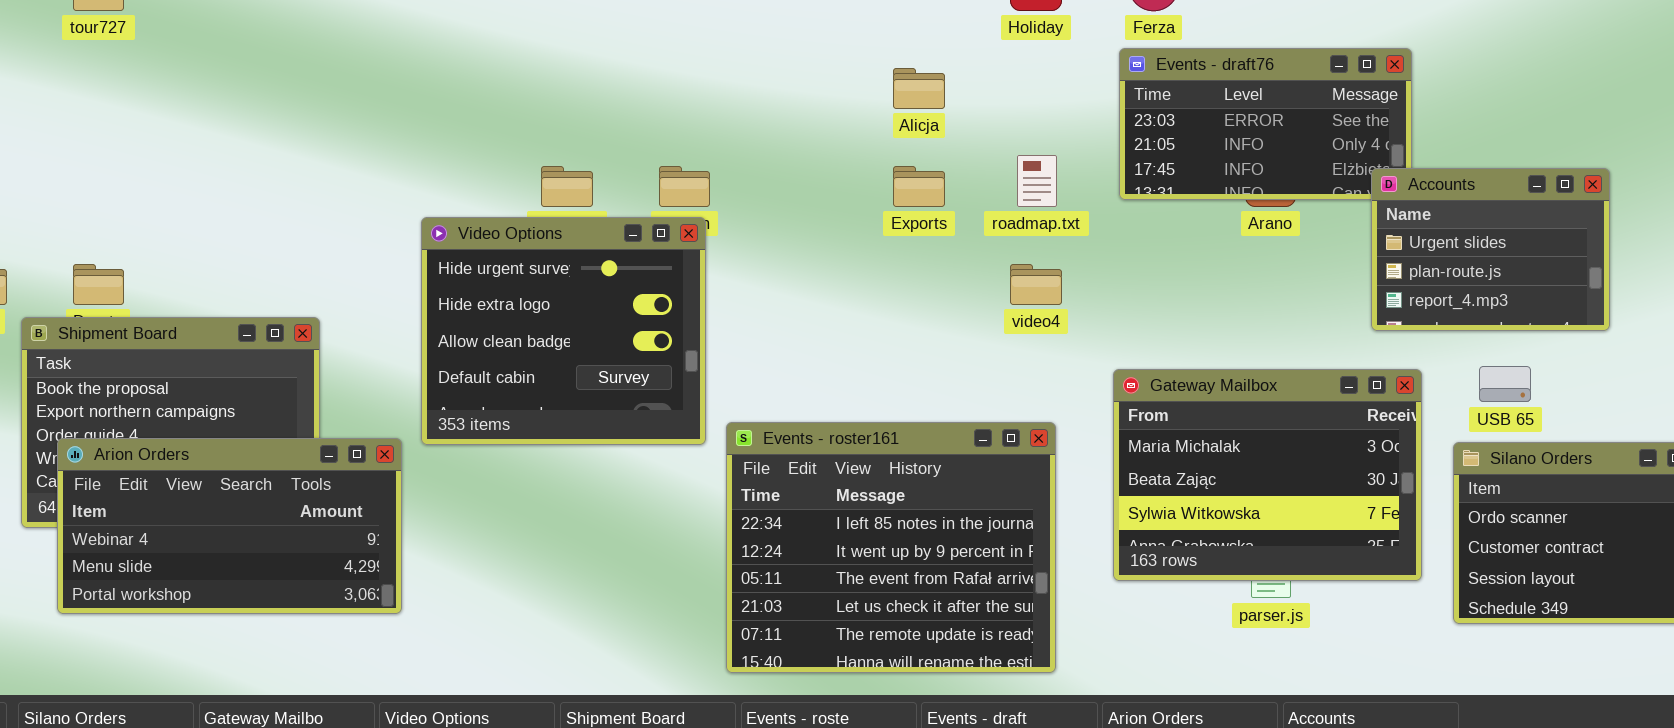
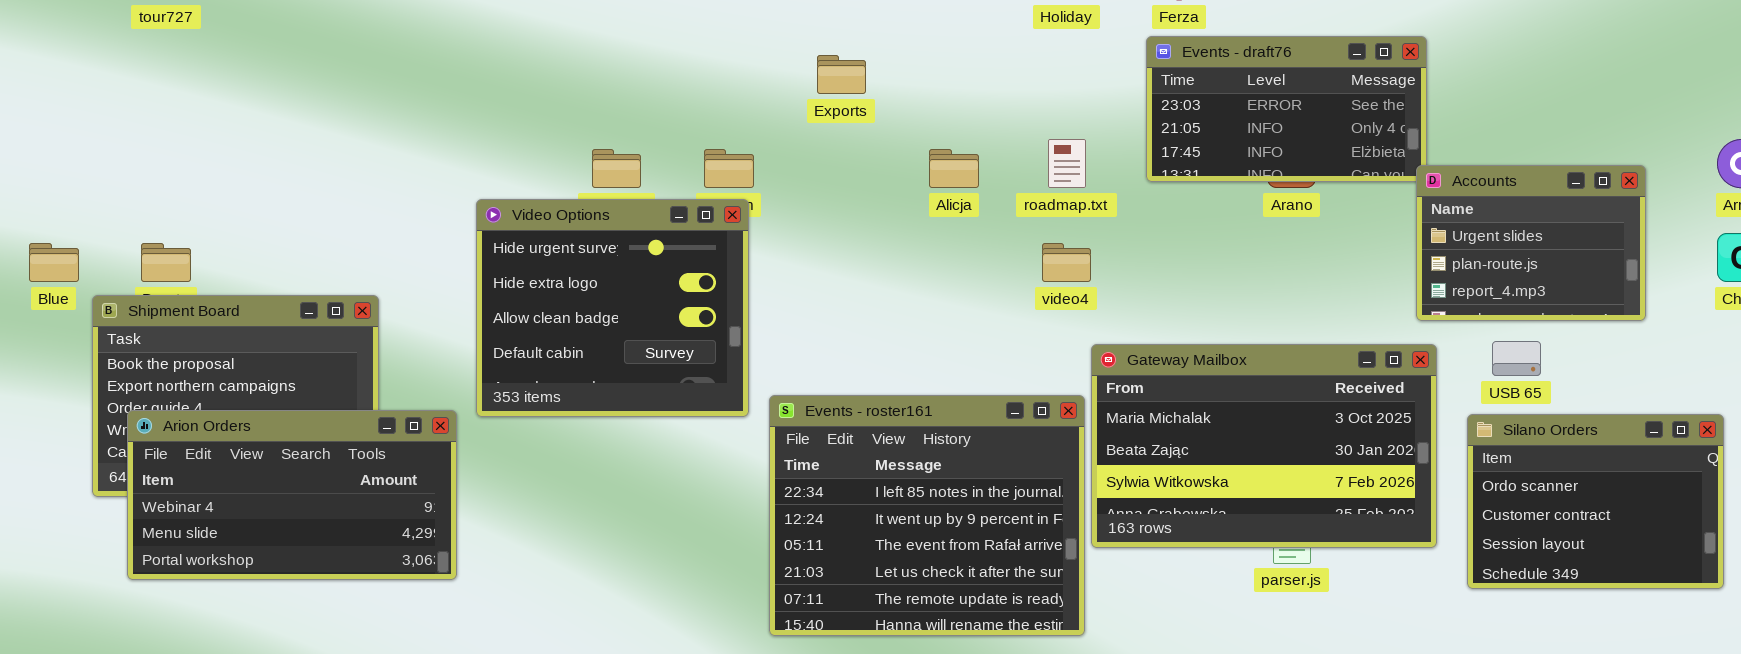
Alicja: [893,68,945,109] -> [929,149,979,188], moved
Exports: [893,166,945,207] -> [817,55,866,94], moved
Accounts: [1371,168,1610,331] -> [1416,165,1646,321], moved
Gateway Mailbox: [1113,369,1422,581] -> [1091,344,1437,548], resized

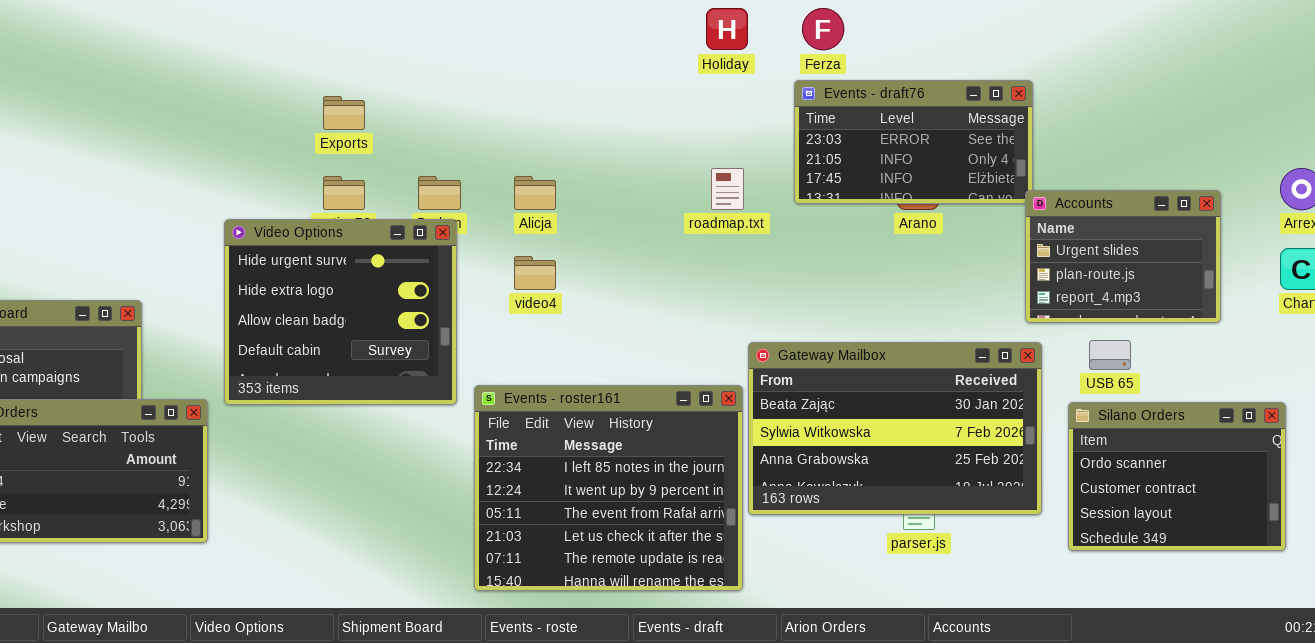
Exports: [817,55,866,94] -> [323,96,365,130], moved
Alicja: [929,149,979,188] -> [514,176,556,210], moved
video4: [1042,243,1091,282] -> [514,256,556,290], moved
Gateway Mailbox: [1091,344,1437,548] -> [748,342,1042,515], scrolled down 1 row

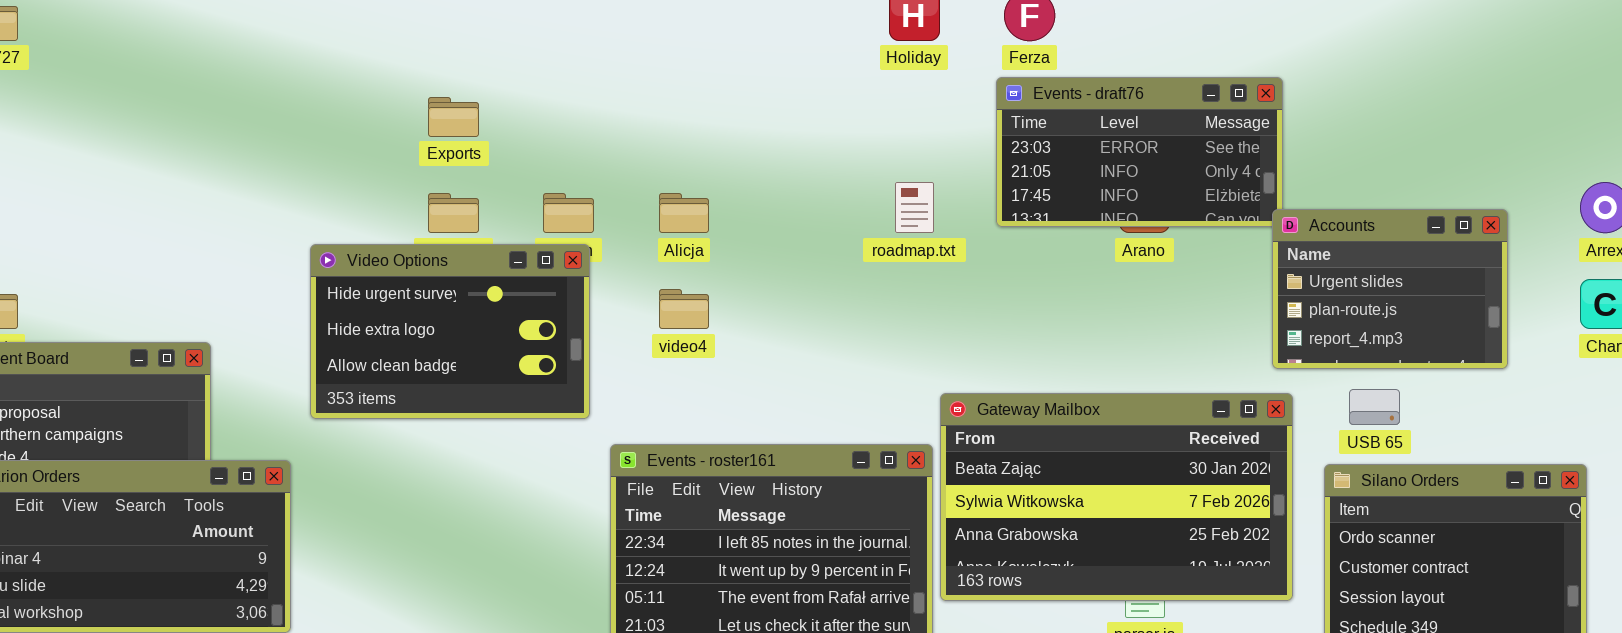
Video Options: [224,219,457,405] -> [310,244,590,419], resized

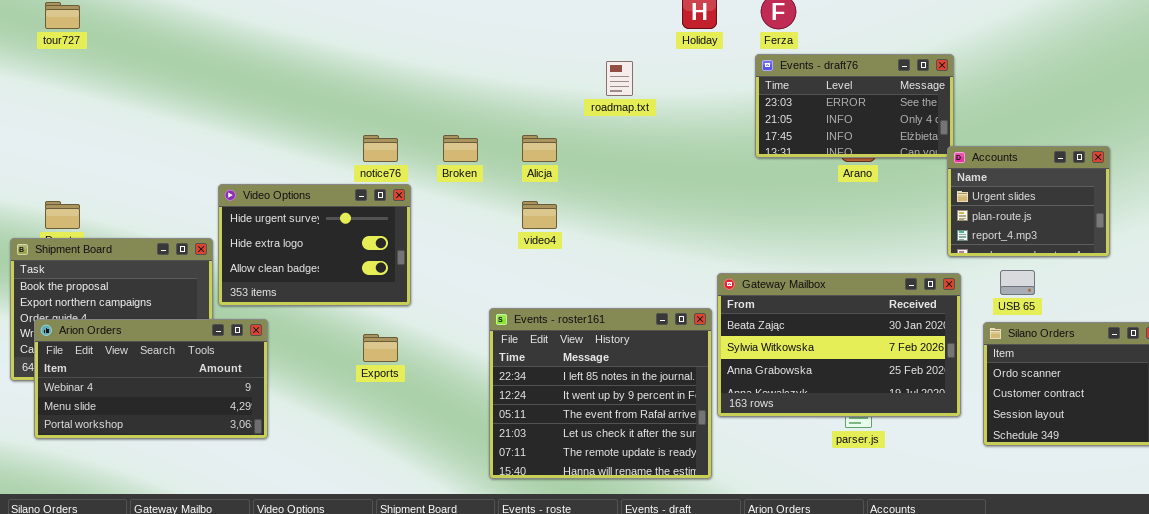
Exports: [428,97,479,137] -> [363,334,398,362], moved
roadmap.txt: [895,182,934,233] -> [606,61,633,96], moved
Video Options: [310,244,590,419] -> [218,184,411,306], moved

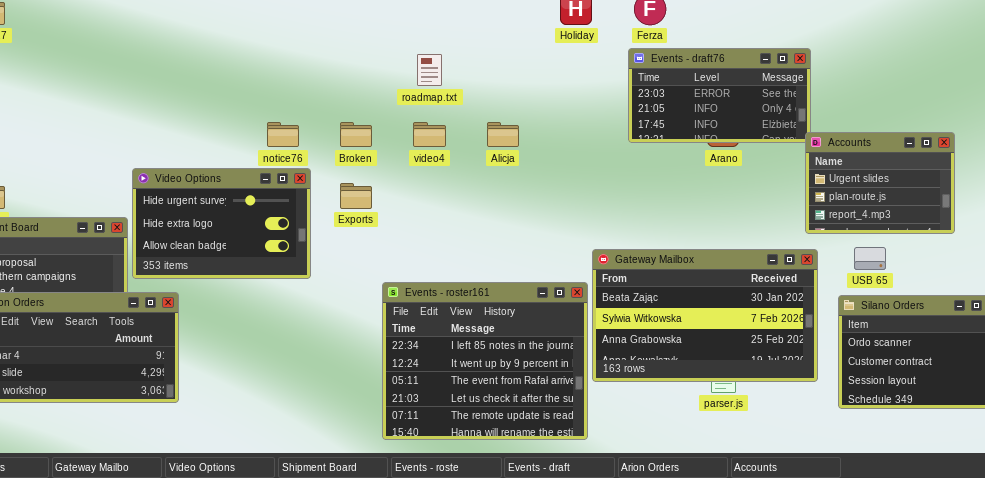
roadmap.txt: [606,61,633,96] -> [417,54,442,86], moved
Alicja: [522,135,557,162] -> [487,122,519,147], moved
video4: [522,201,557,229] -> [413,122,446,147], moved
Exports: [363,334,398,362] -> [340,183,372,209], moved

